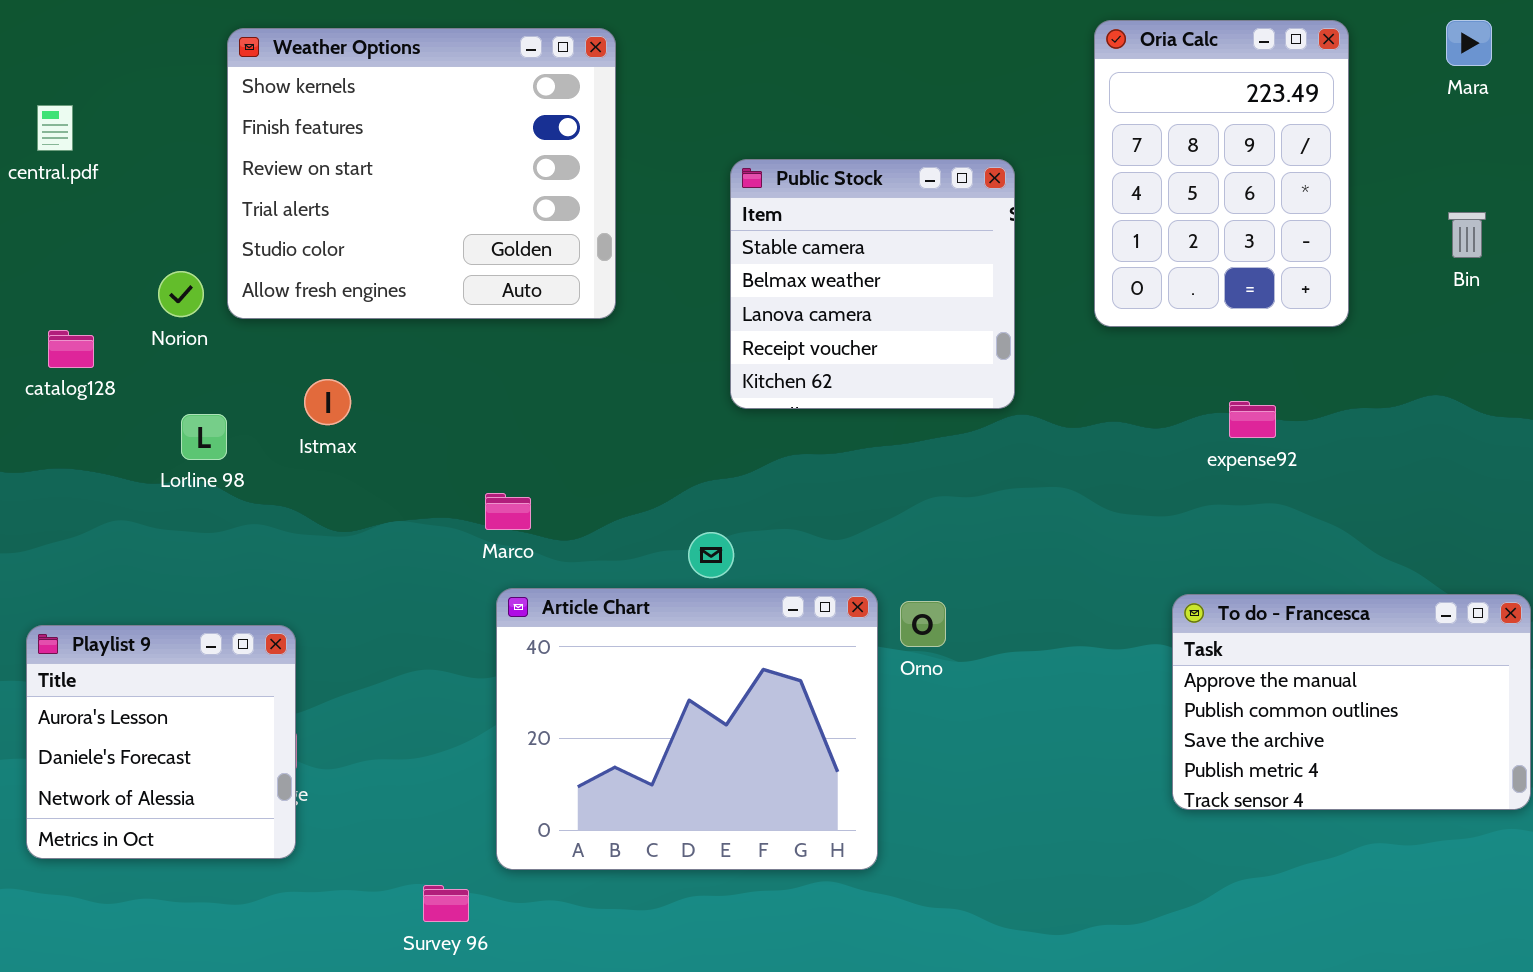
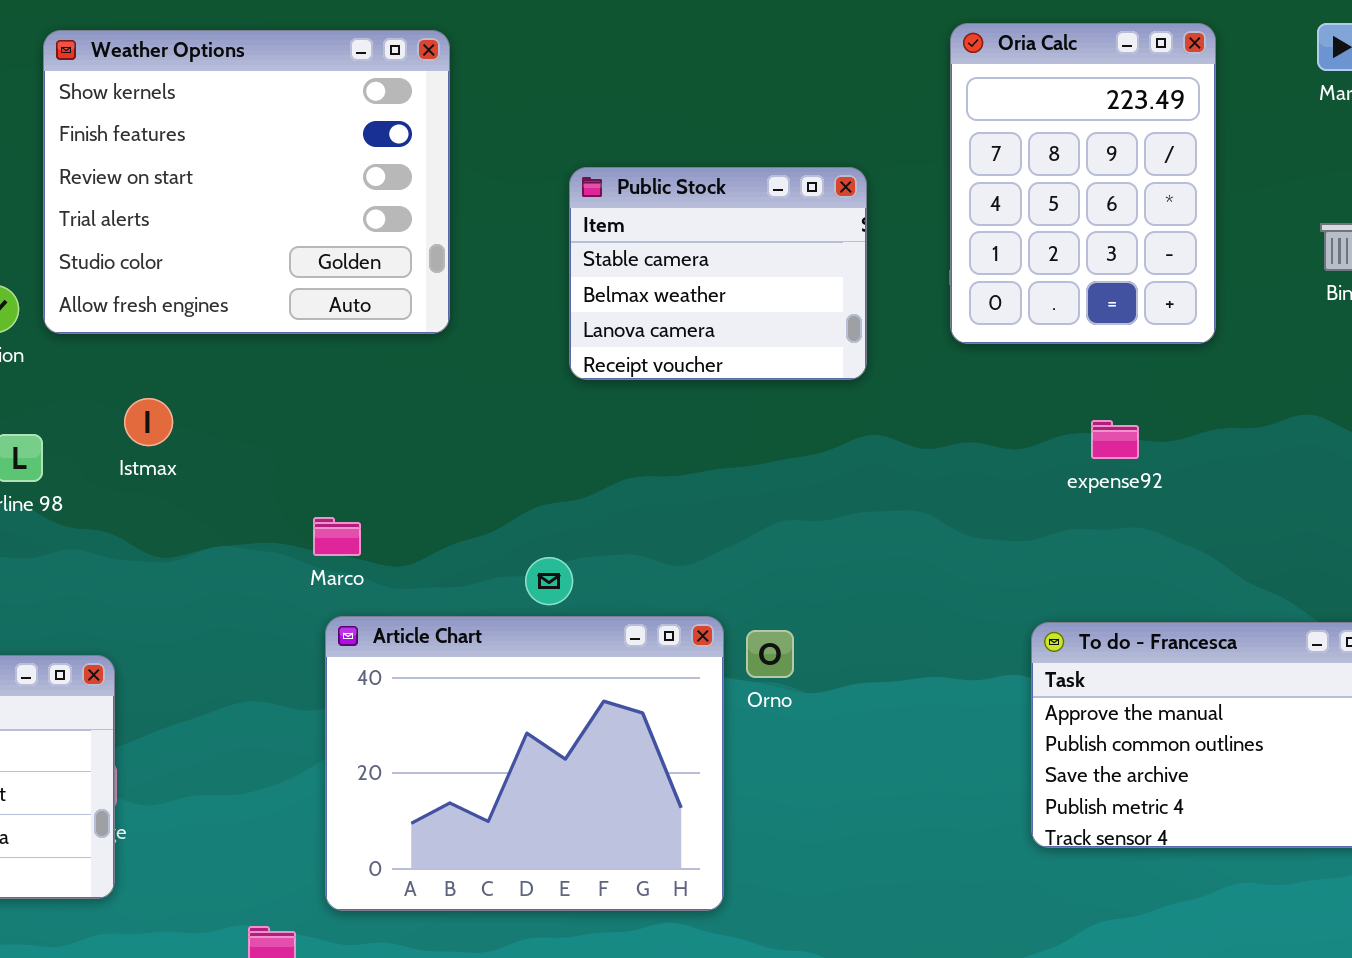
Public Stock: [730,159,1015,409] -> [569,167,867,380], resized

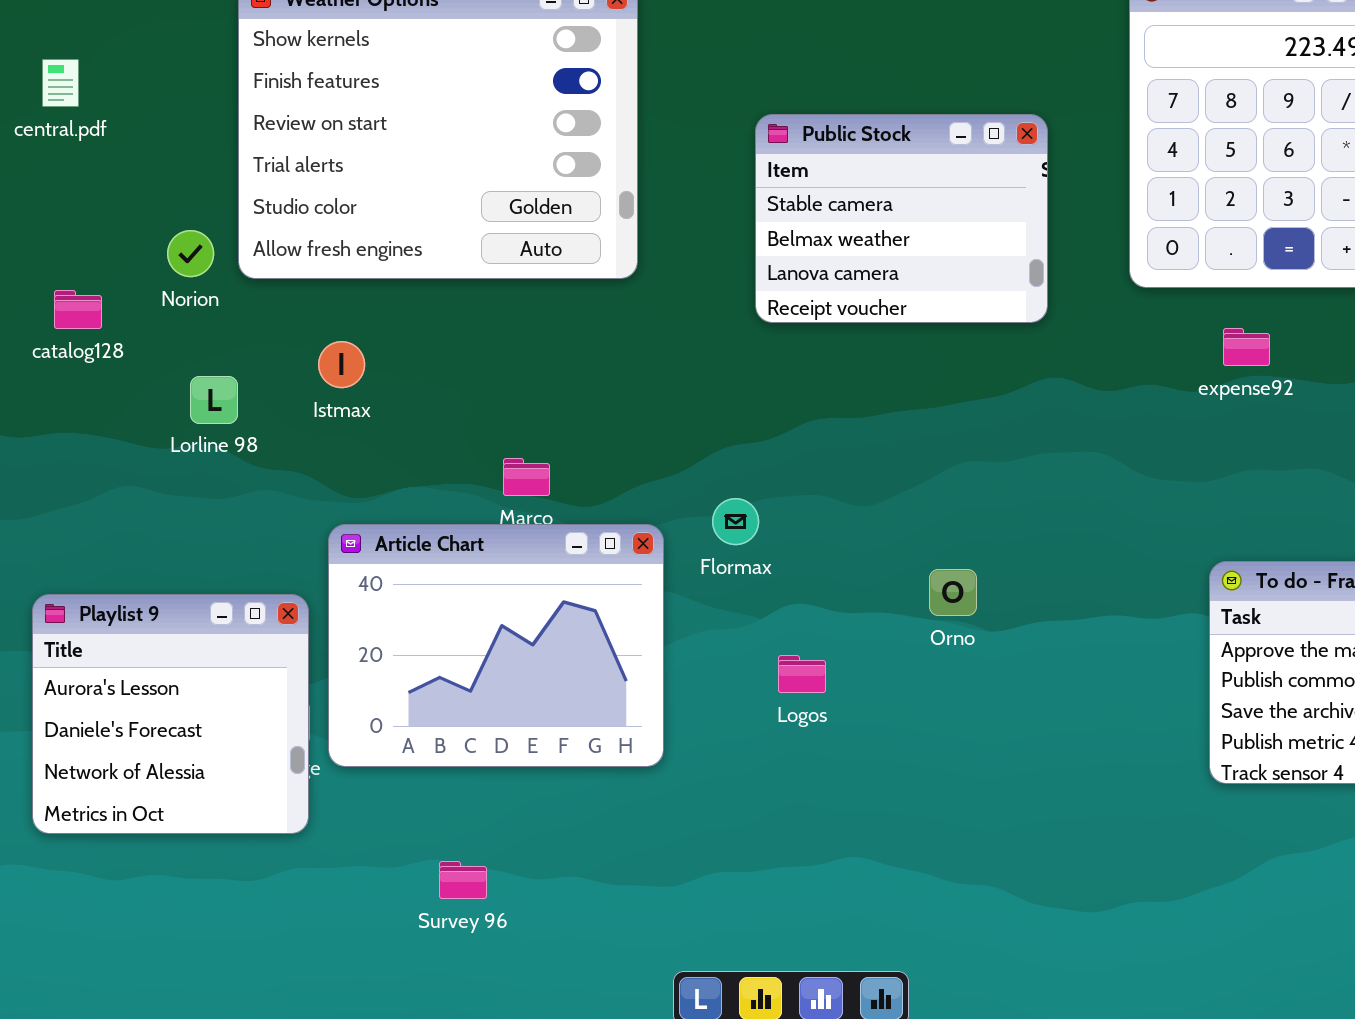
expense92: [1091,420,1139,459] -> [1223,328,1270,366], moved
Article Chart: [325,616,724,911] -> [328,524,664,767], moved, resized

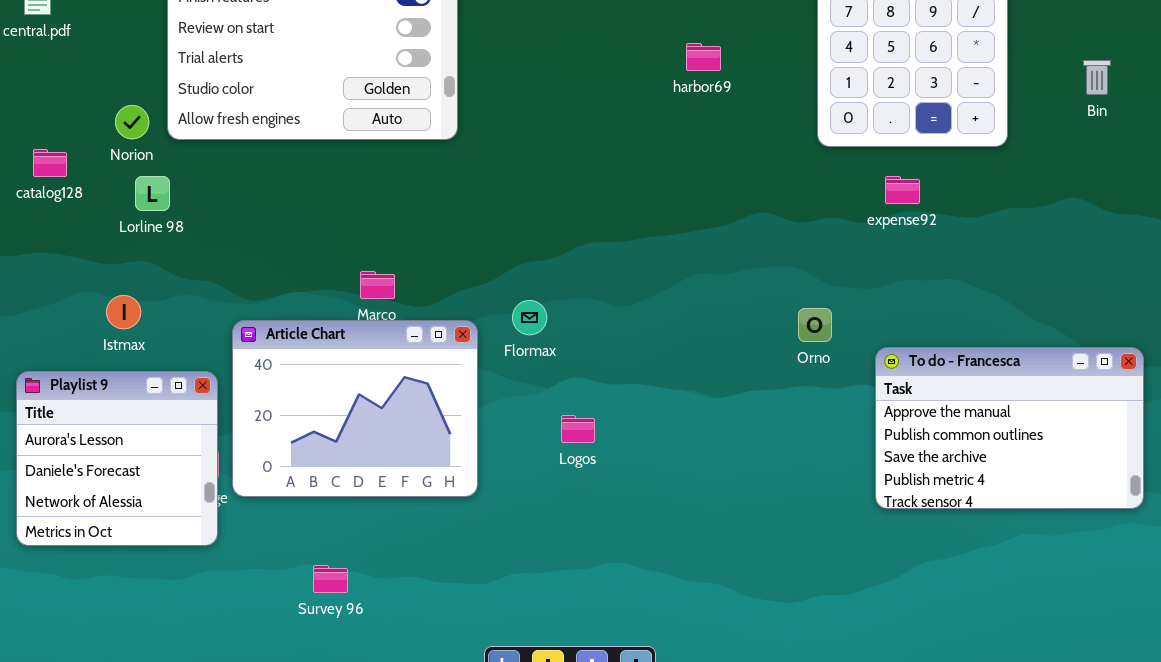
Public Stock: [755,114,1048,323] -> none, closed
Istmax: [318,341,365,388] -> [106,295,141,329], moved
Lorline 98: [190,376,238,424] -> [135,176,170,211], moved
Orno: [929,569,977,616] -> [798,308,832,342], moved

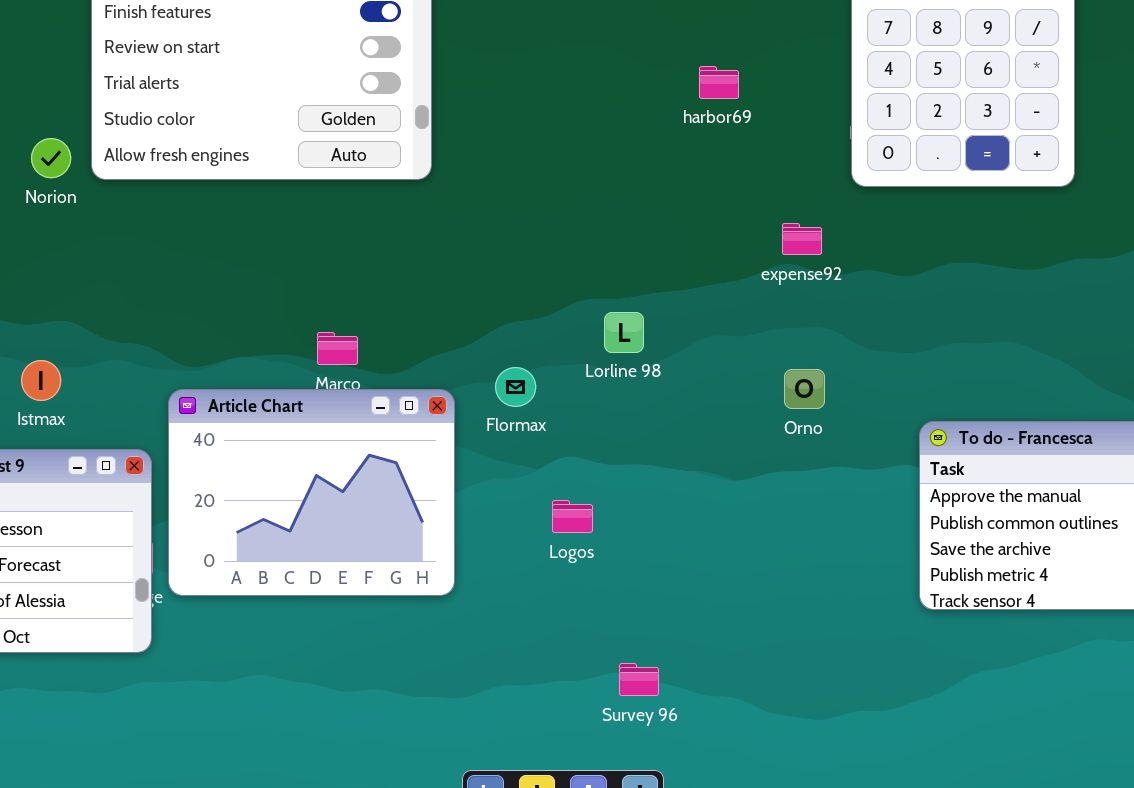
Lorline 98: [135,176,170,211] -> [604,312,644,353], moved
expense92: [885,176,920,204] -> [782,223,822,255], moved
Orno: [798,308,832,342] -> [784,369,825,409], moved
Survey 96: [313,565,348,593] -> [619,663,659,696], moved

